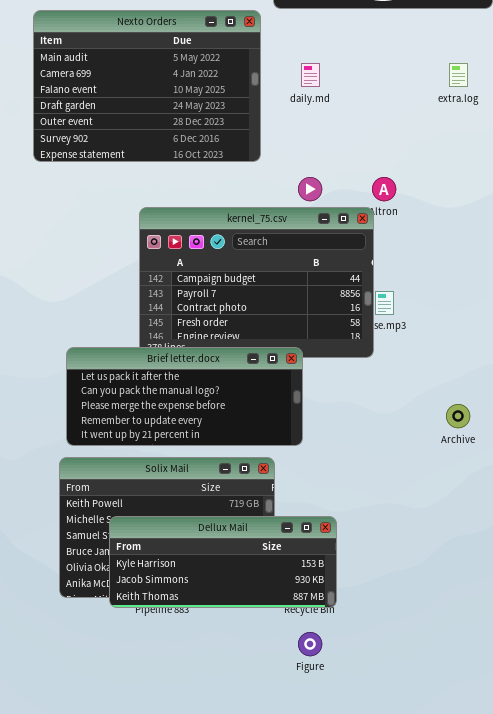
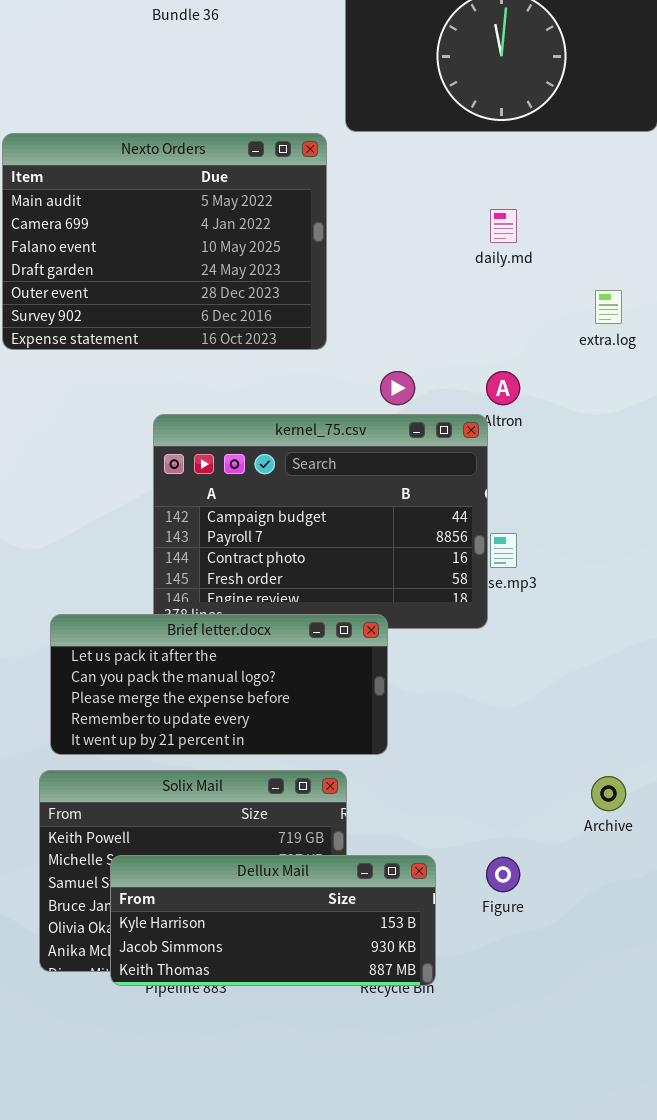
daily.md: [301,63,320,87] -> [490,209,517,243], moved
extra.log: [449,63,468,87] -> [595,290,622,324], moved
Archive: [446,404,470,428] -> [591,776,626,811], moved
Figure: [298,632,322,656] -> [486,857,520,892], moved

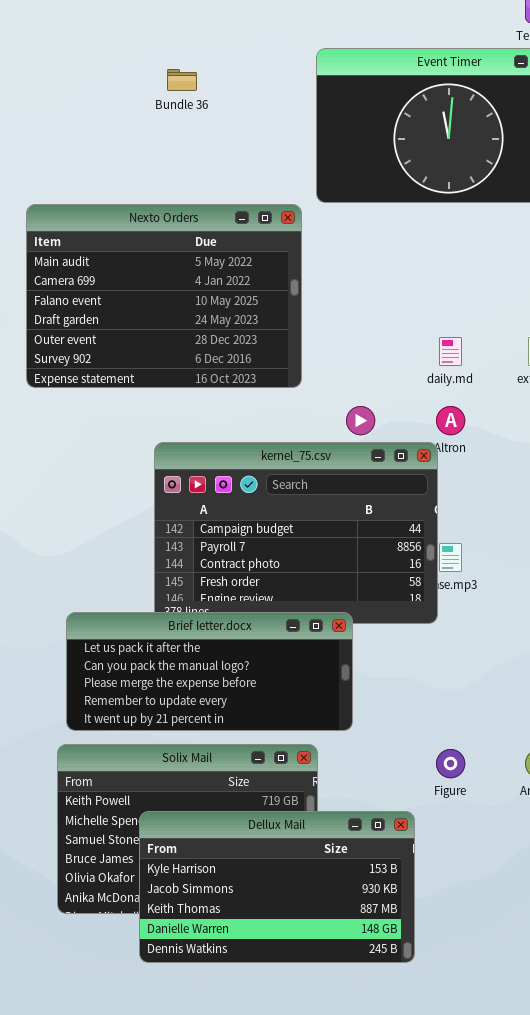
daily.md: [490,209,517,243] -> [439,337,462,366], moved
Dellux Mail: [110,855,436,986] -> [139,811,415,963], moved, resized
Figure: [486,857,520,892] -> [436,749,465,778], moved

